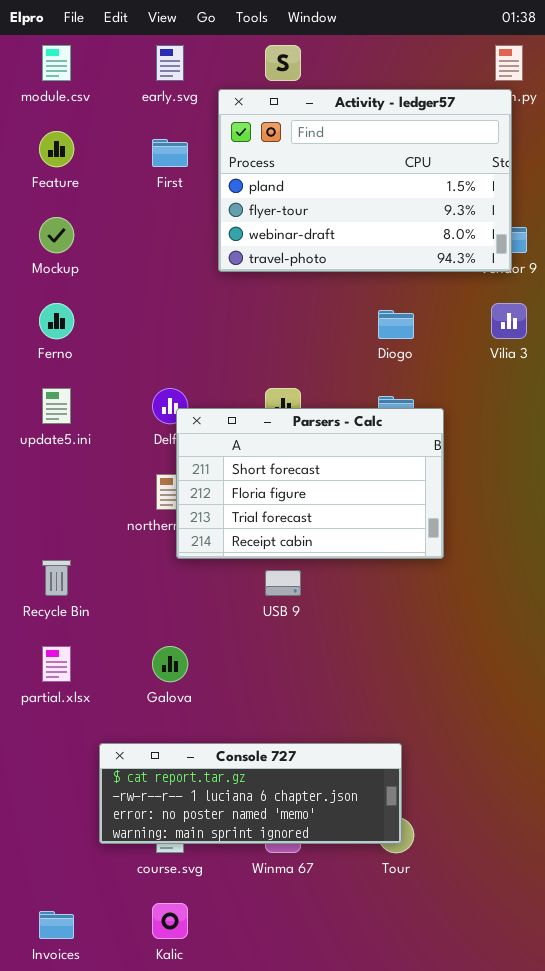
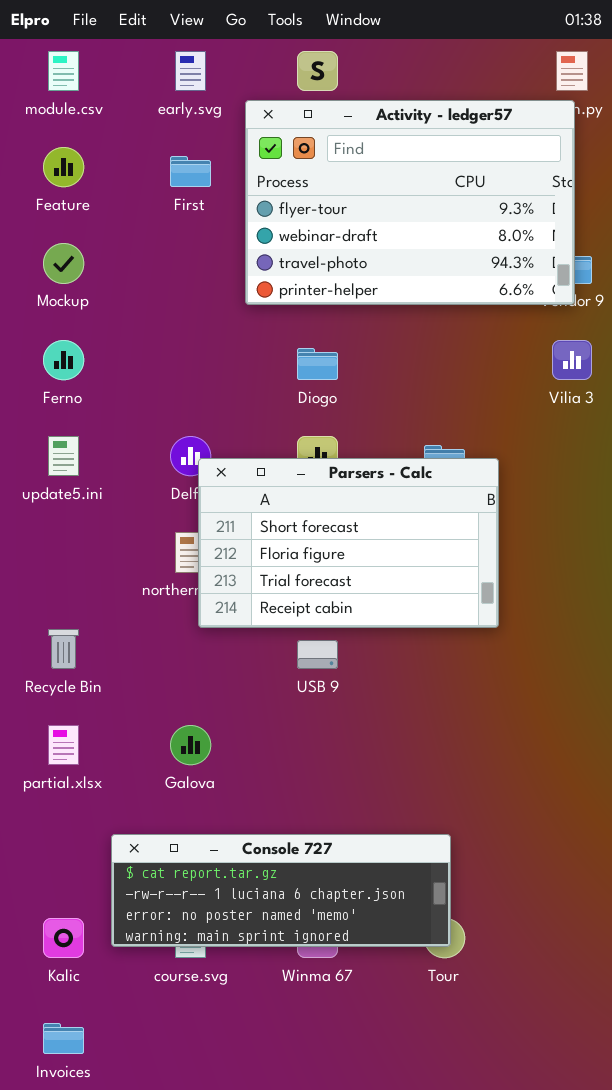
Activity - ledger57: [218,89,512,272] -> [245,100,575,305], scrolled down 1 row
Diogo: [378,310,414,339] -> [297,348,338,380], moved
Kalic: [152,903,188,939] -> [43,918,84,958], moved

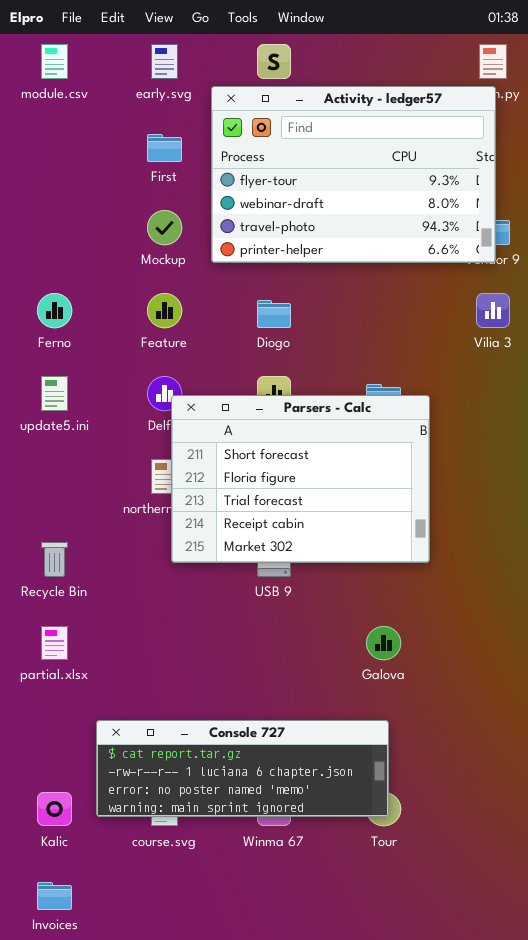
Feature: [43,147,84,187] -> [147,293,182,328], moved
Mockup: [43,243,84,284] -> [147,210,182,245], moved
Parsers - Calc: [198,458,499,628] -> [171,395,430,563], resized
Galova: [170,725,211,765] -> [366,626,401,660], moved

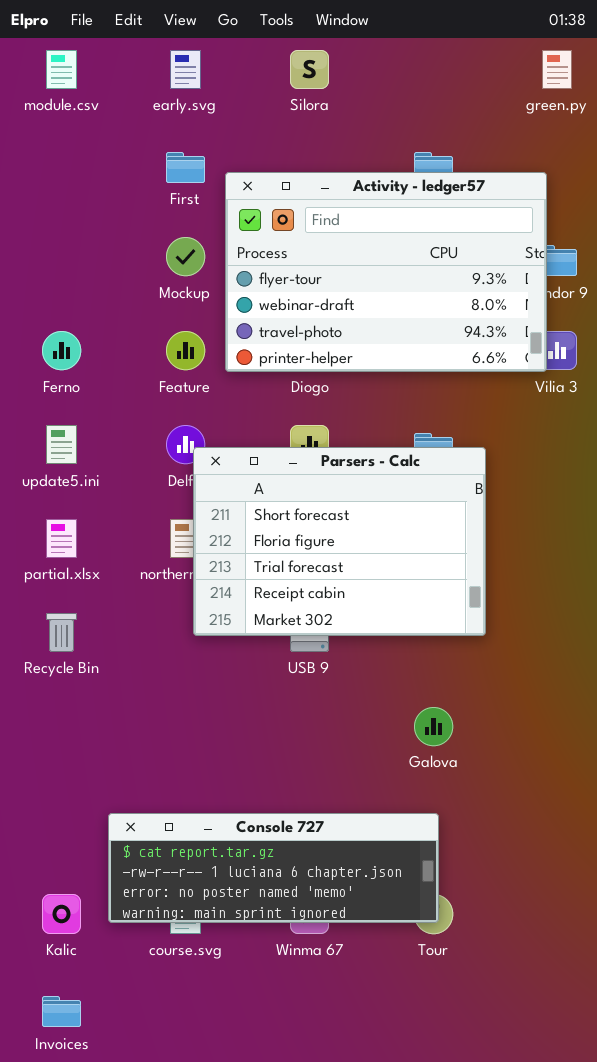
Activity - ledger57: [211,86,496,263] -> [225,172,547,372], moved
partial.xlsx: [41,626,68,660] -> [46,519,77,558], moved

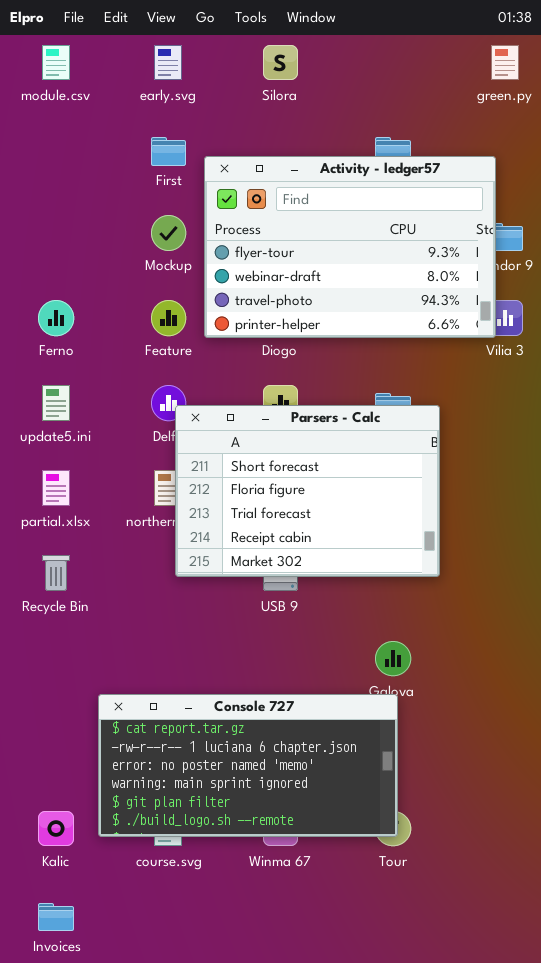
Console 727: [108,813,439,923] -> [98,694,398,837], resized

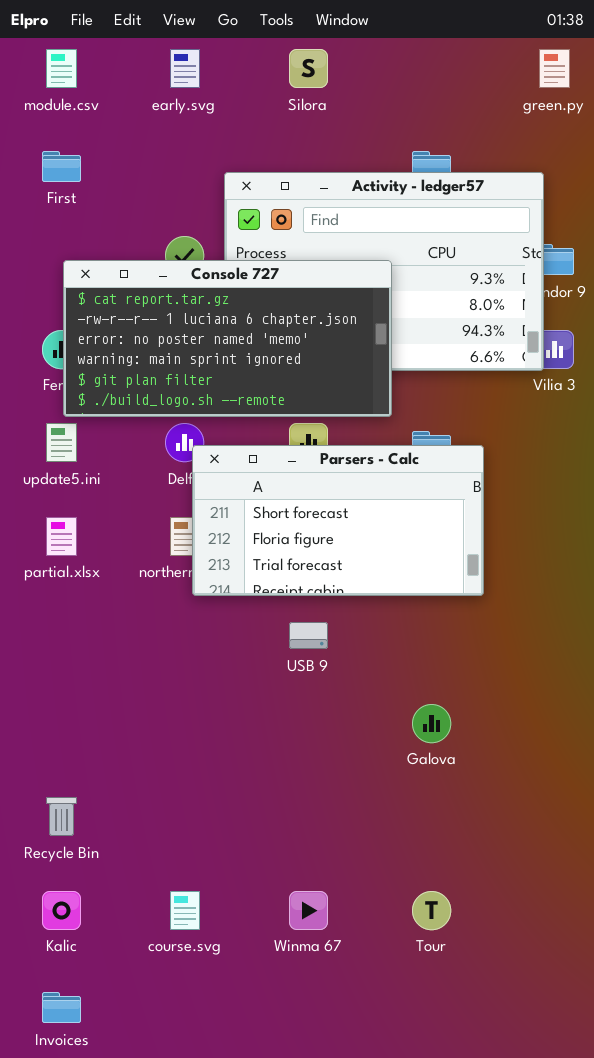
First: [151,137,186,166] -> [42,151,81,182], moved
Parsers - Calc: [175,405,440,577] -> [192,445,484,596], resized
Recycle Bin: [42,555,70,591] -> [46,797,77,836], moved
Console 727: [98,694,398,837] -> [63,260,392,417], moved

